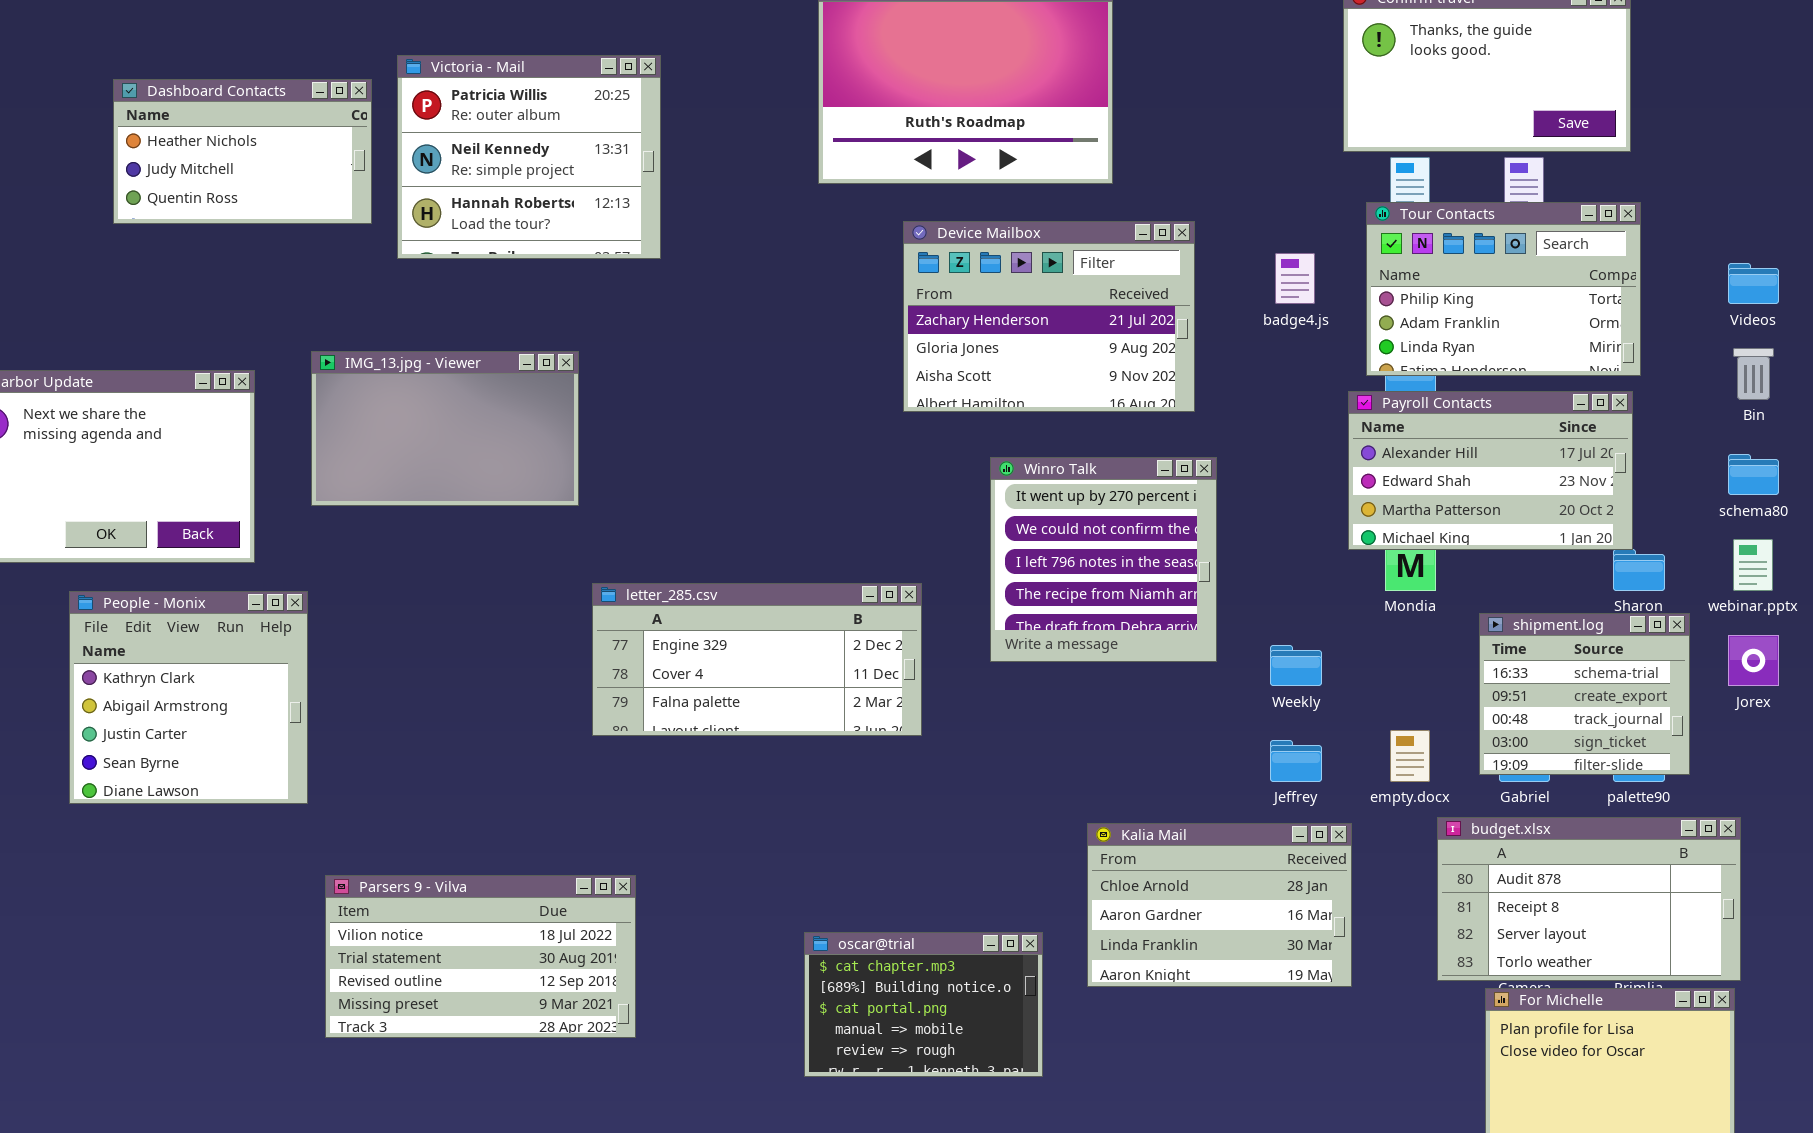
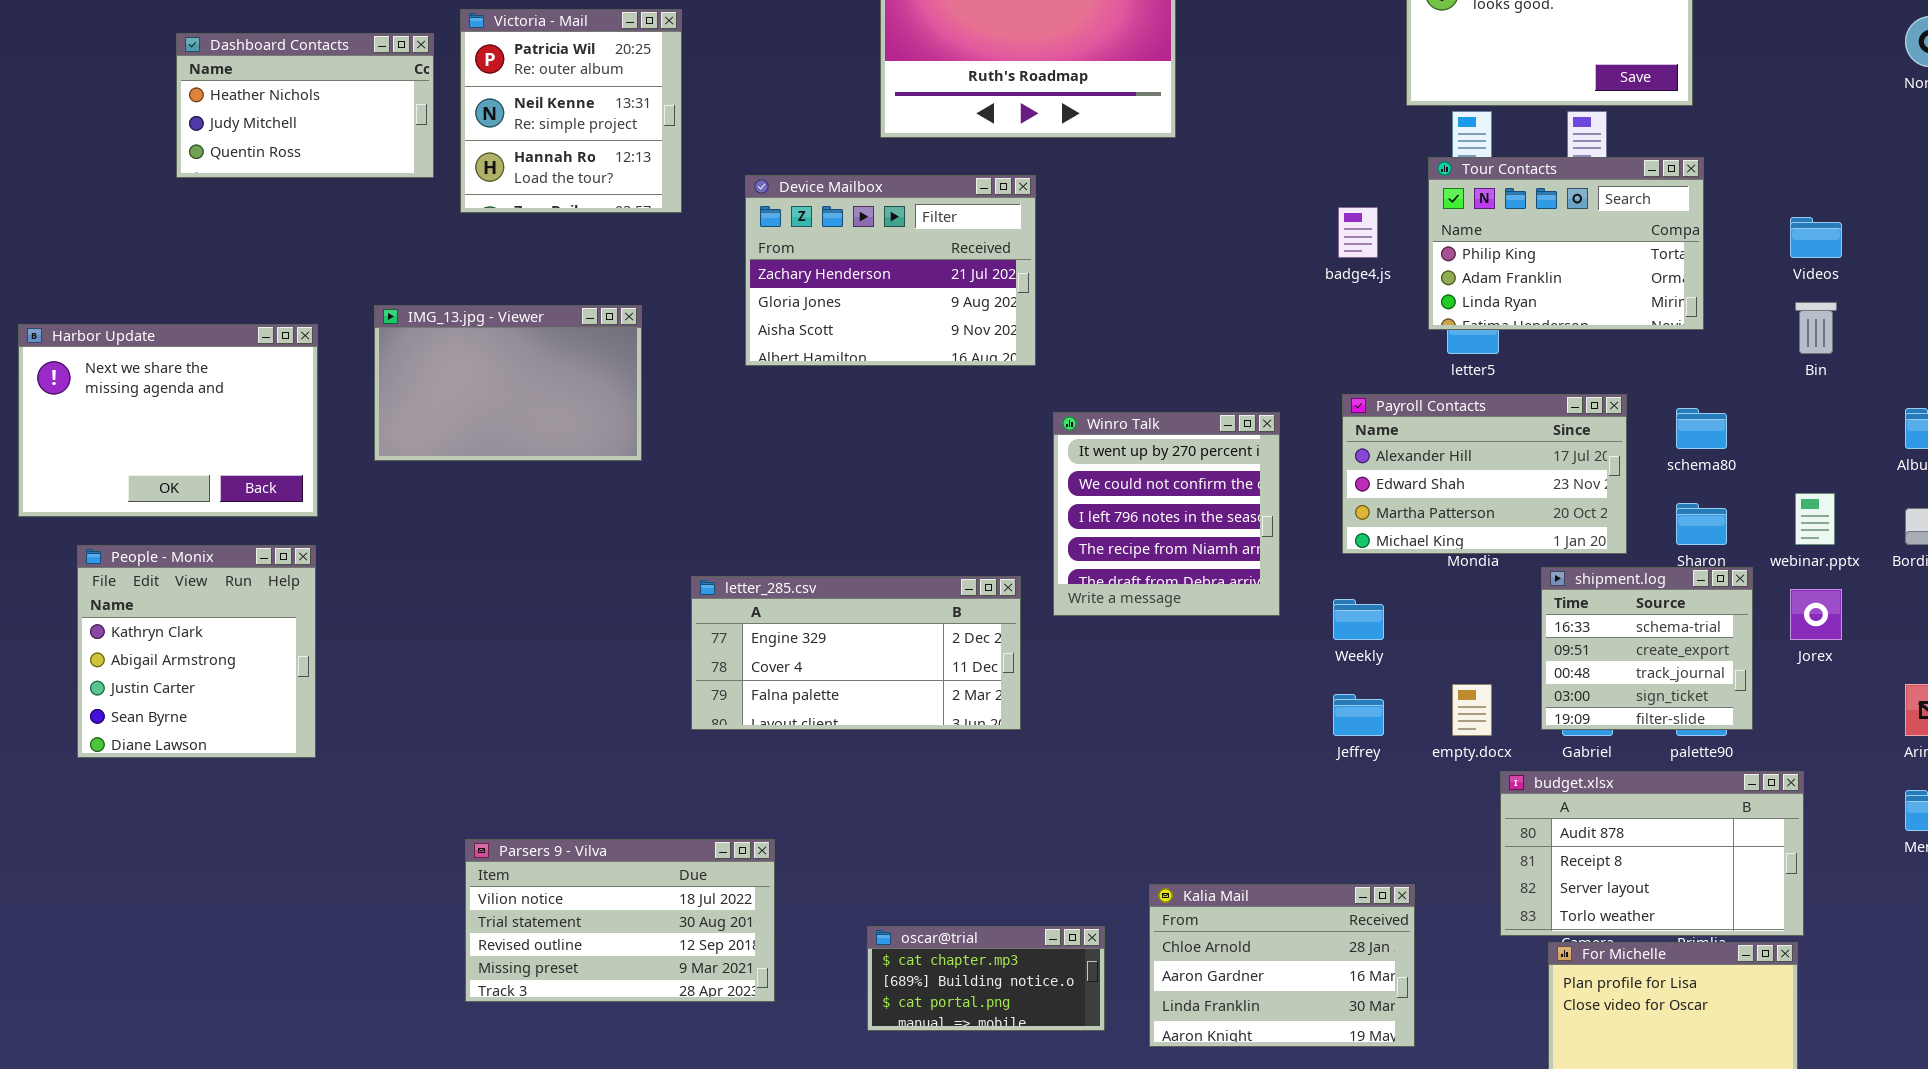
Victoria - Mail: [397,55,661,259] -> [460,9,682,213], resized
Device Mailbox: [903,221,1195,412] -> [745,175,1036,366], moved
Payroll Contacts: [1348,391,1633,550] -> [1342,394,1627,554], moved
schema80: [1728,454,1779,495] -> [1676,408,1727,449], moved
letter_285.csv: [592,583,922,736] -> [691,576,1021,730], moved
People - Monix: [69,591,308,804] -> [77,545,316,758], moved
Kalia Mail: [1087,823,1352,987] -> [1149,884,1415,1047], moved
Parsers 9 - Vilva: [325,875,636,1038] -> [465,839,775,1002], moved
oscar@trial: [804,932,1043,1077] -> [867,926,1105,1031], resized

